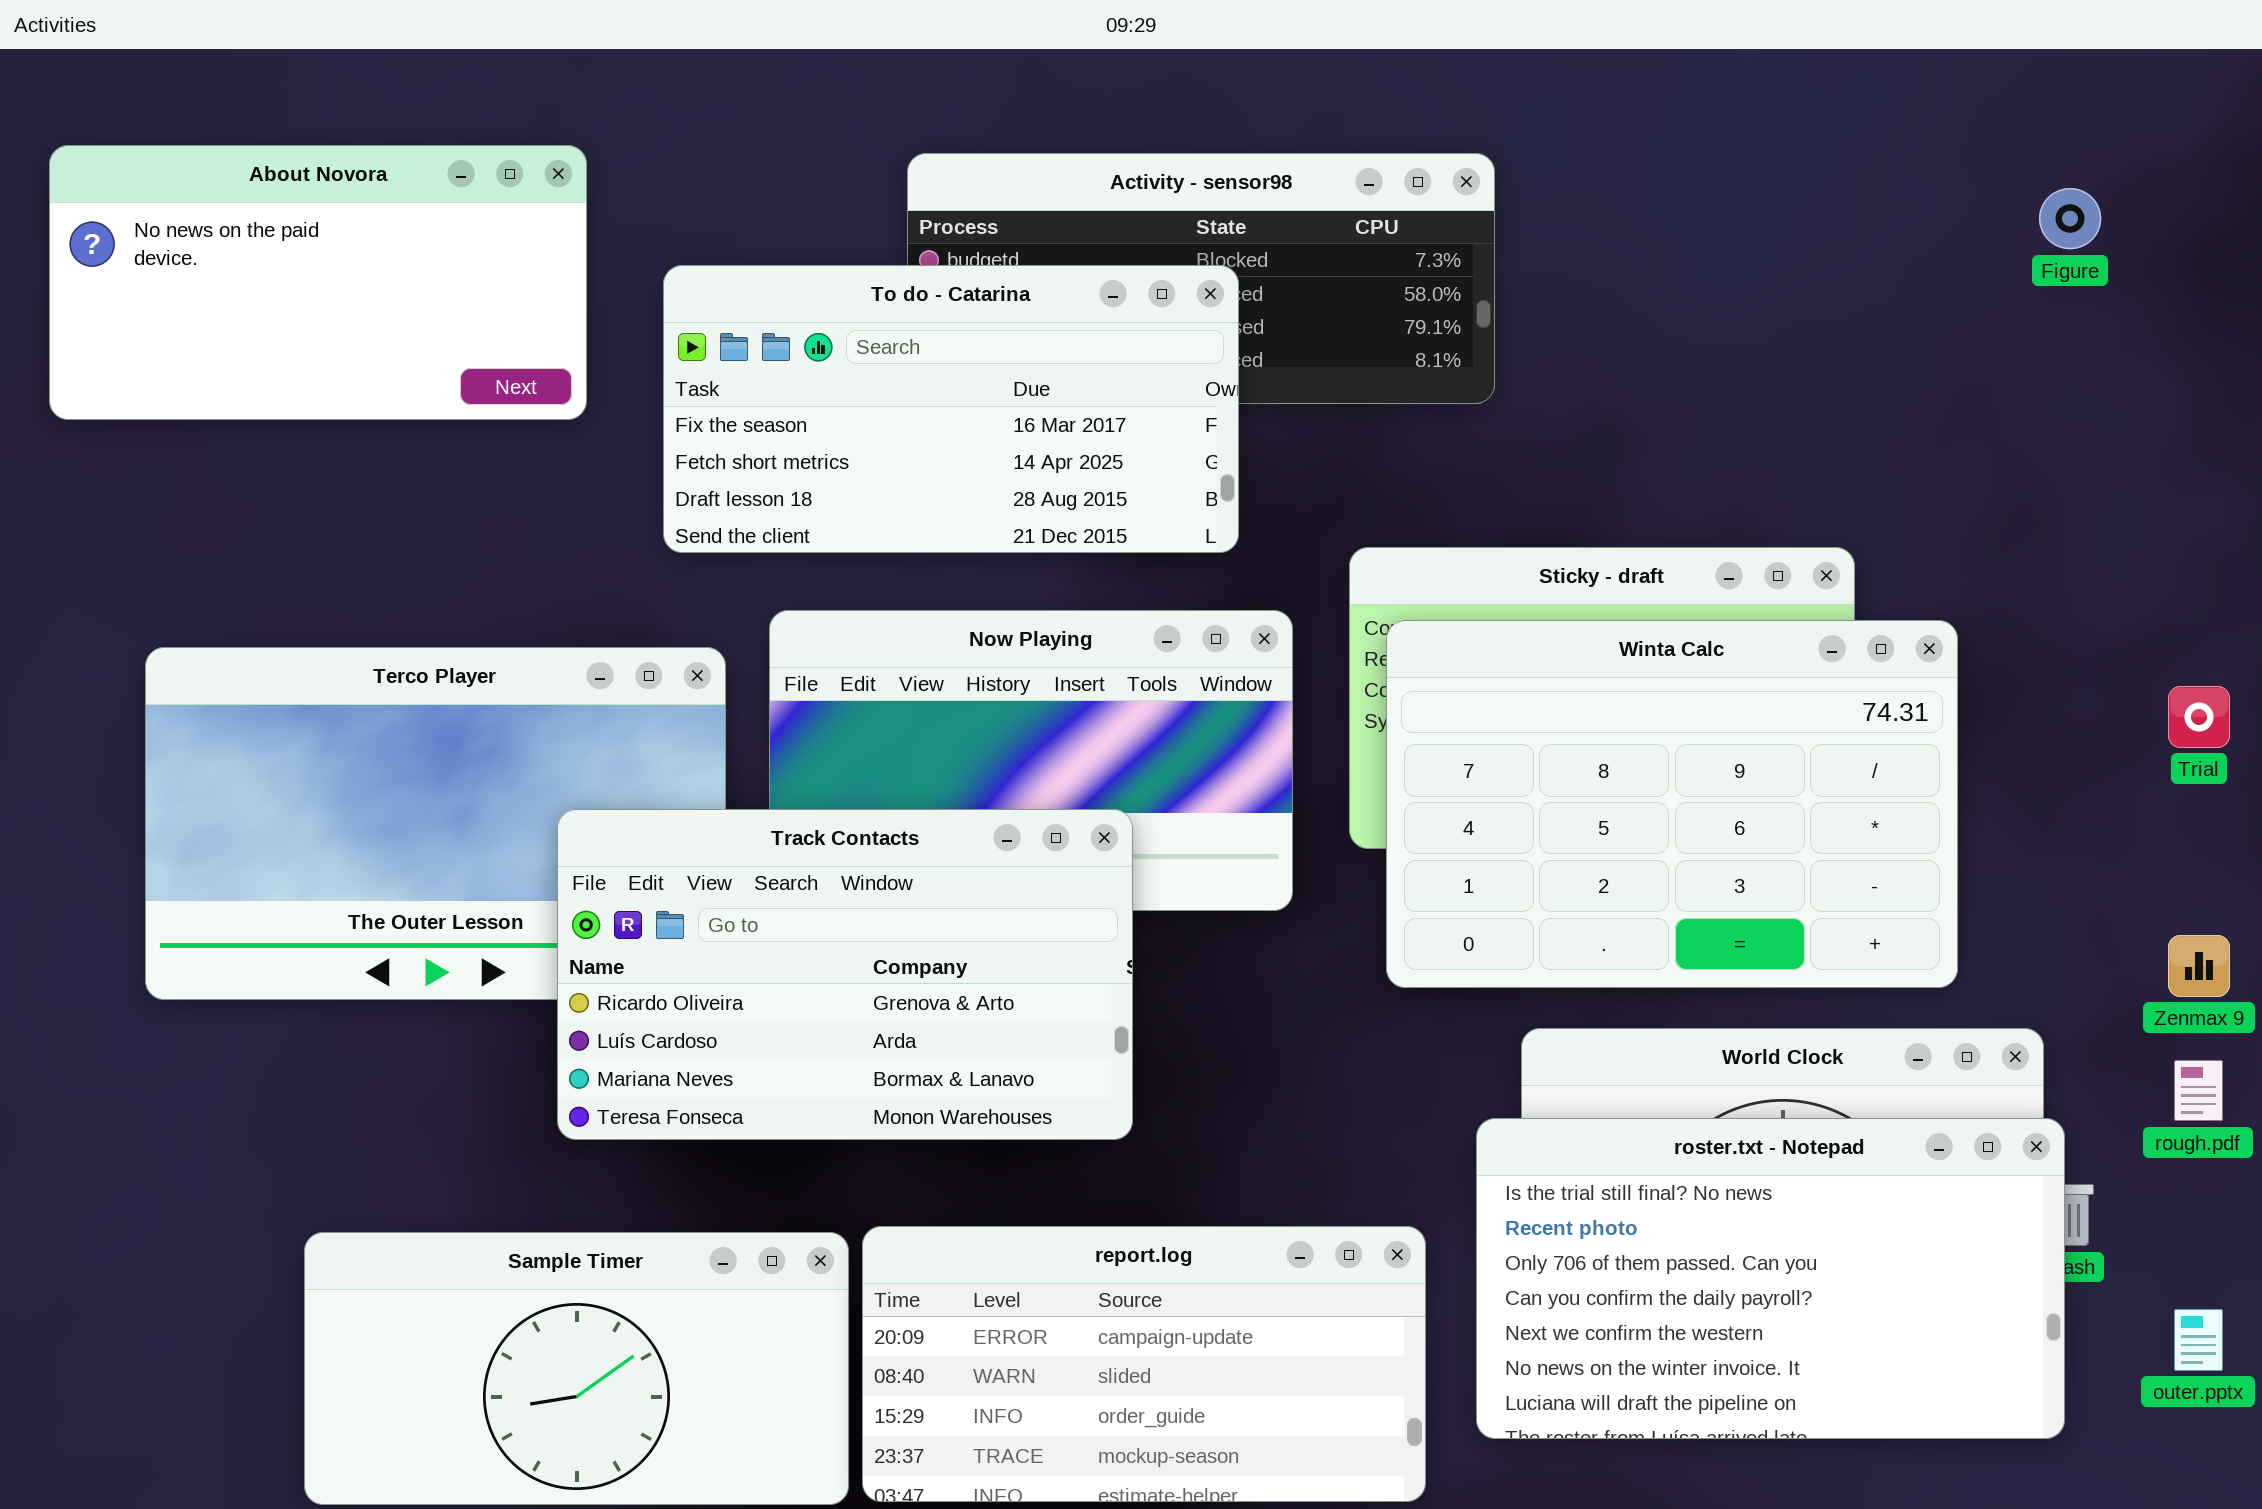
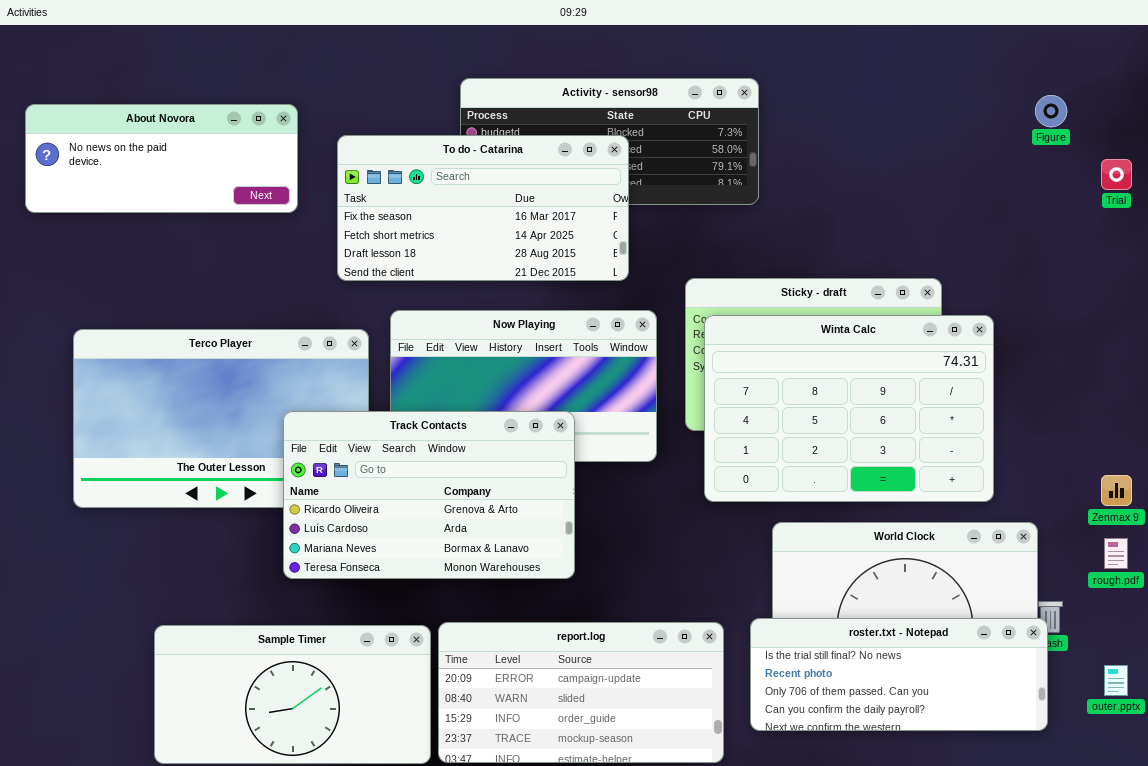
About Novora: [49,145,587,420] -> [25,104,298,213], resized
Trial: [2168,686,2230,748] -> [1101,159,1132,190], moved
roster.txt - Notepad: [1476,1118,2065,1439] -> [750,618,1048,731], resized

